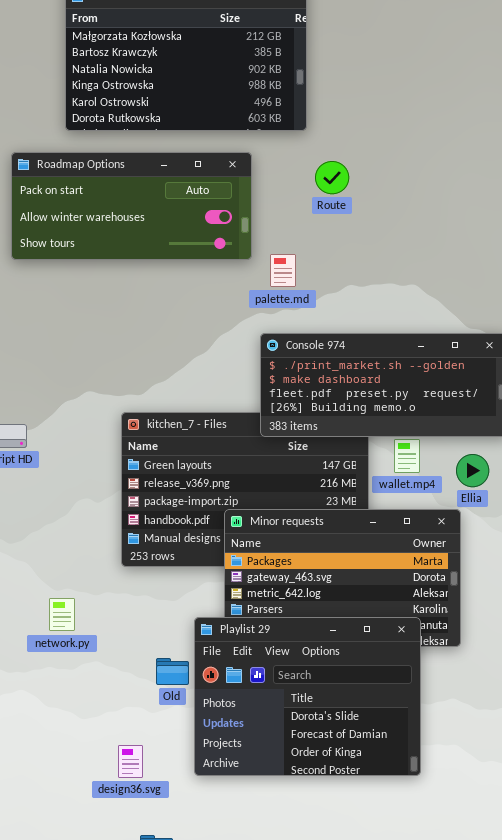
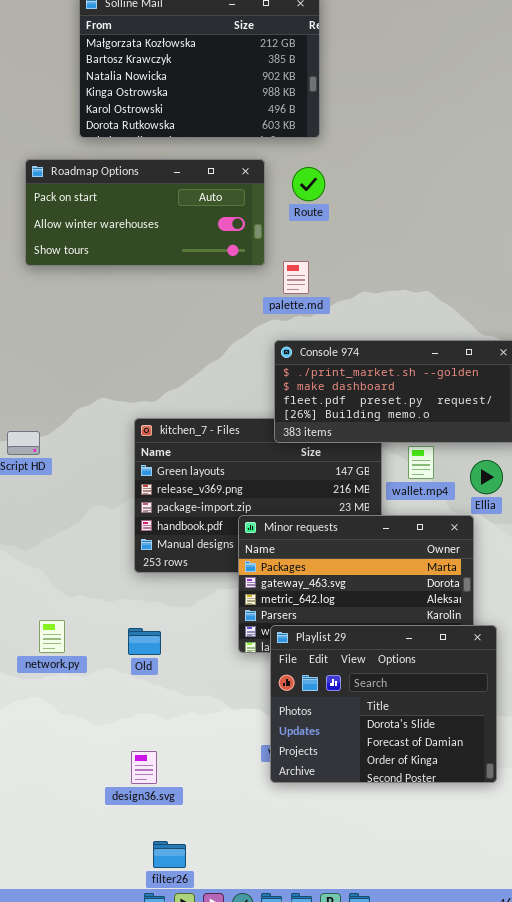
Route: [315,161,349,194] -> [292,167,325,201], moved
network.py: [49,598,75,631] -> [39,620,65,653], moved
Playlist 29: [194,617,421,776] -> [270,625,497,783], moved
Old: [156,658,189,685] -> [128,628,161,655], moved

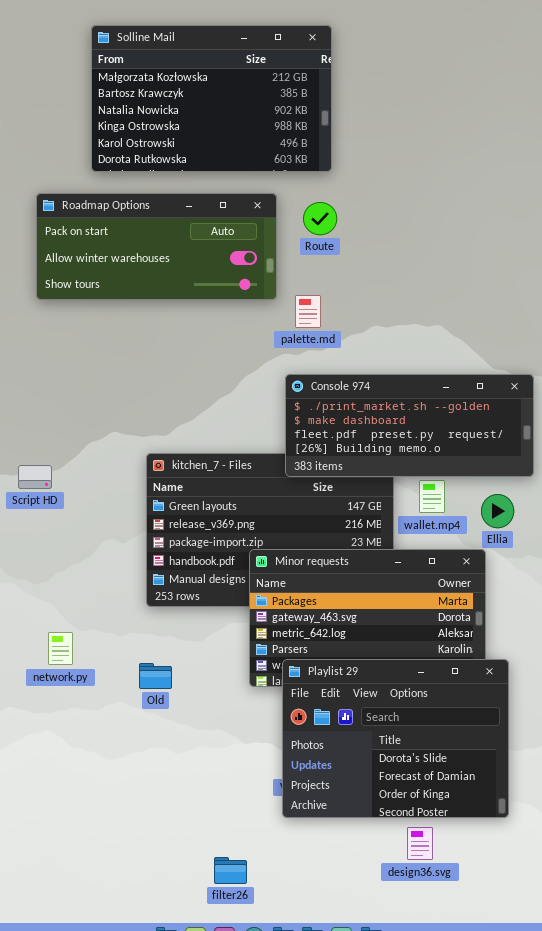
network.py: [39,620,65,653] -> [48,632,73,665], moved
design36.svg: [131,751,157,784] -> [407,827,433,860], moved
filter26: [153,841,186,868] -> [214,857,247,884], moved

